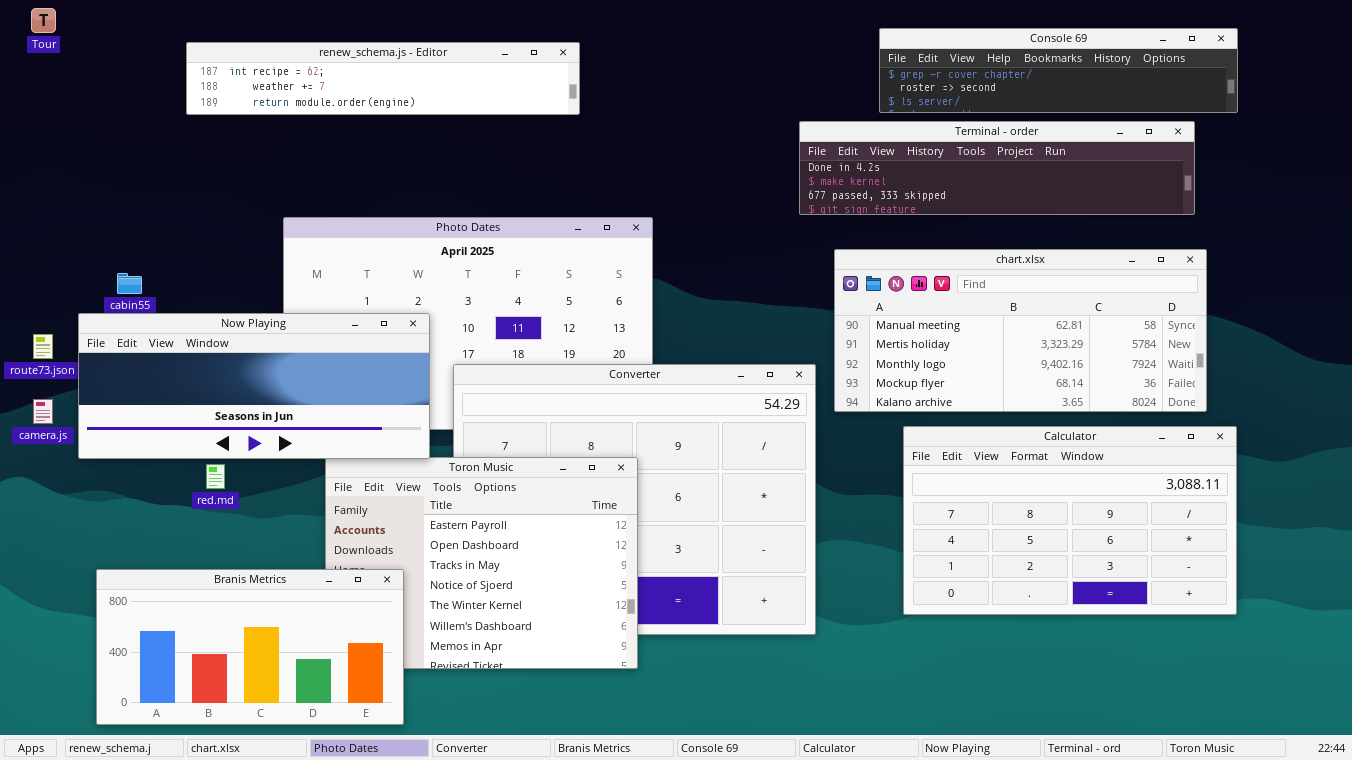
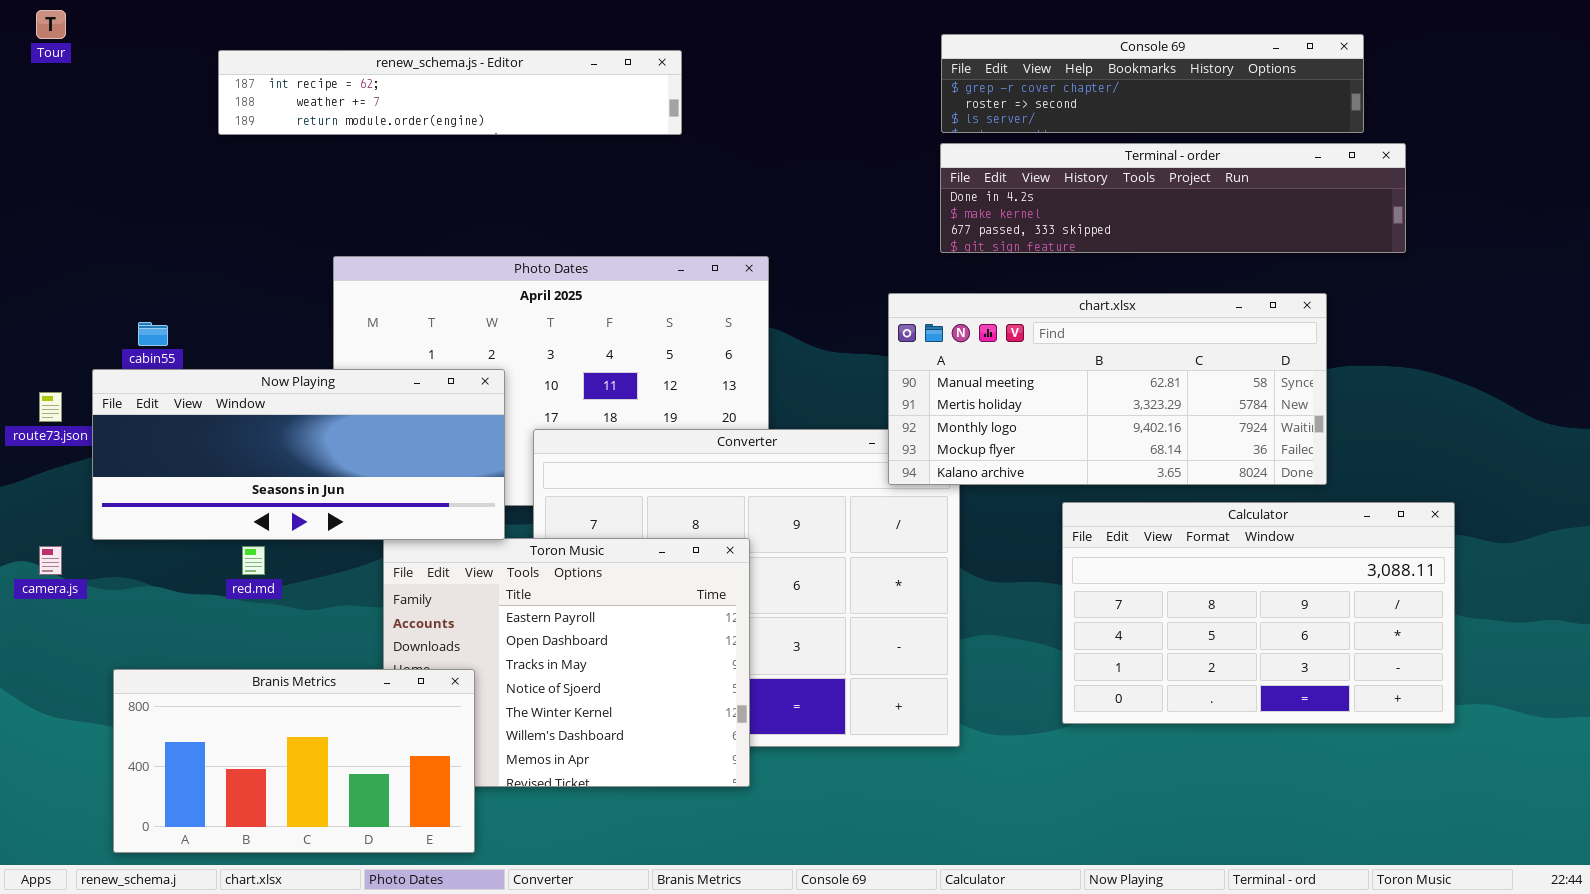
Console 69: [879,28,1238,113] -> [941,34,1364,133], moved
chart.xlsx: [834,249,1207,412] -> [888,293,1327,485], moved
camera.js: [33,399,53,424] -> [39,546,62,575], moved

